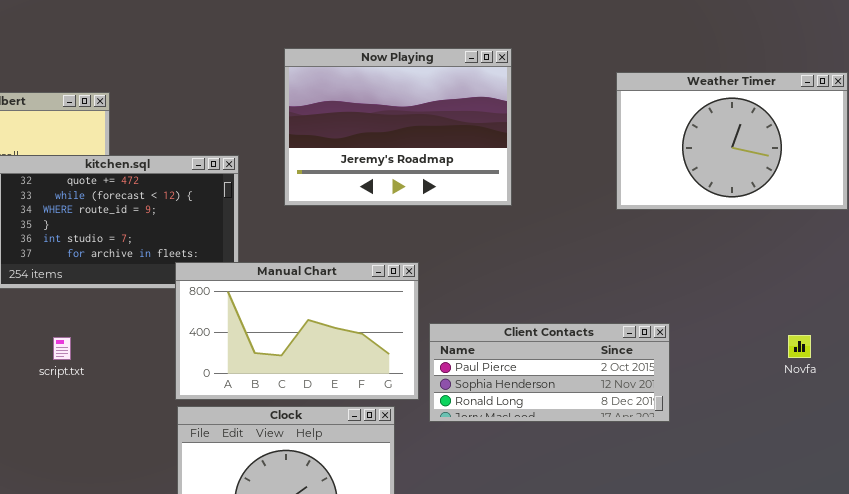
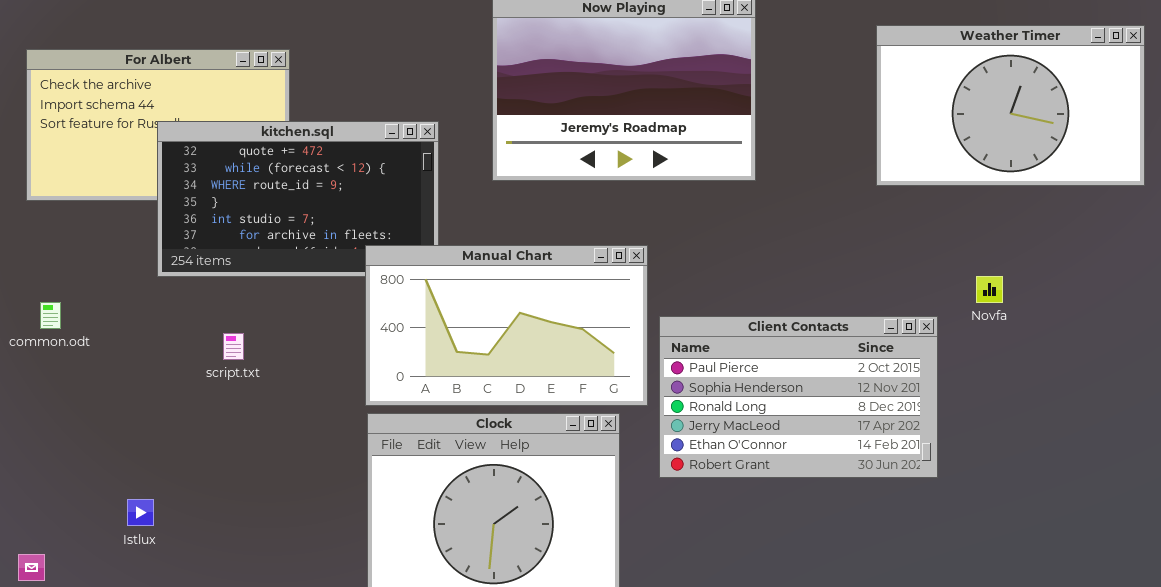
Client Contacts: [429,323,670,422] -> [659,316,938,478], resized
Novfa: [788,335,811,358] -> [976,276,1003,303], moved

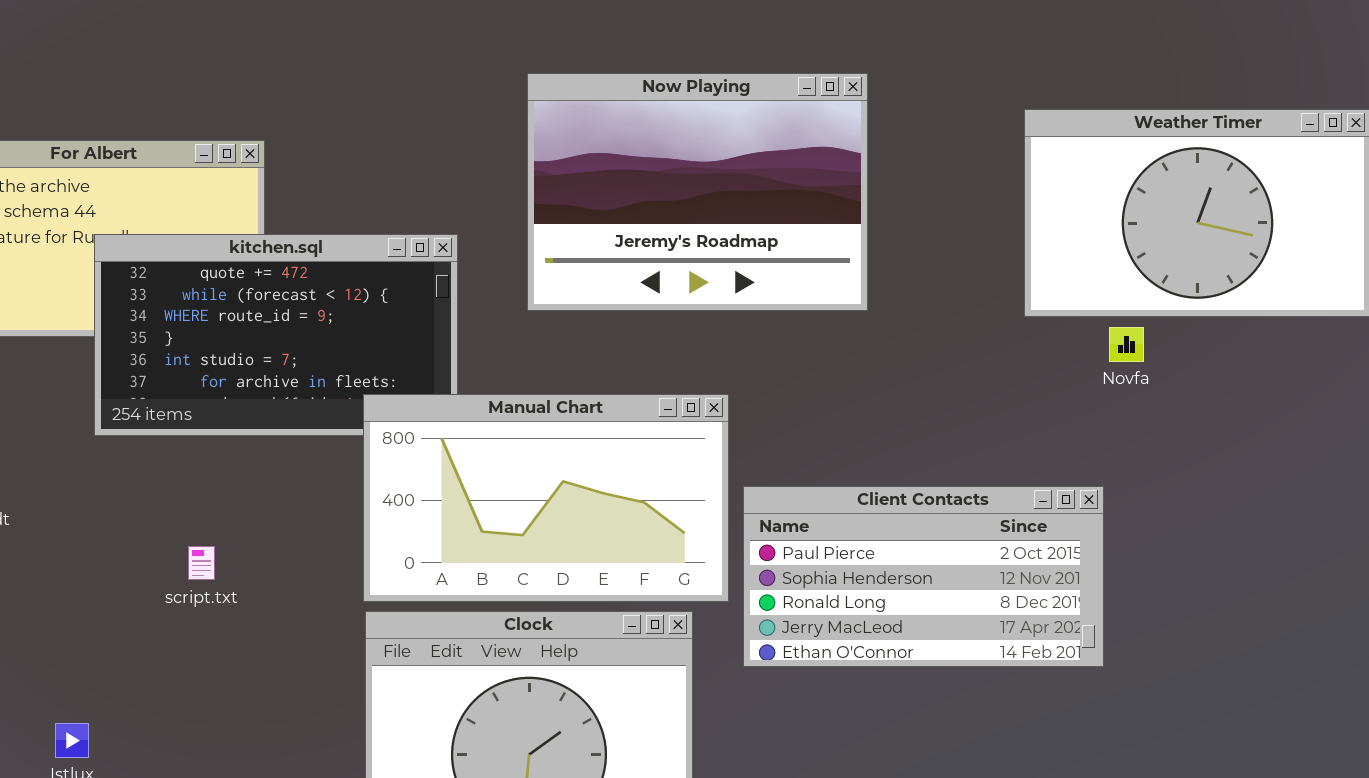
Novfa: [976,276,1003,303] -> [1109,327,1144,362], moved
Client Contacts: [659,316,938,478] -> [743,486,1104,667], resized
script.txt: [223,333,244,360] -> [188,546,215,580], moved

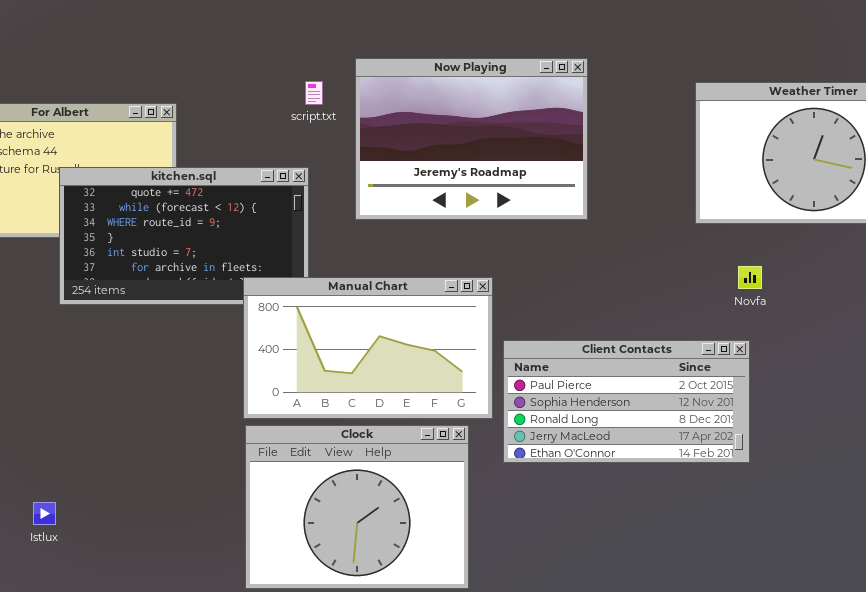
Novfa: [1109,327,1144,362] -> [738,266,762,289], moved
script.txt: [188,546,215,580] -> [305,81,323,105], moved

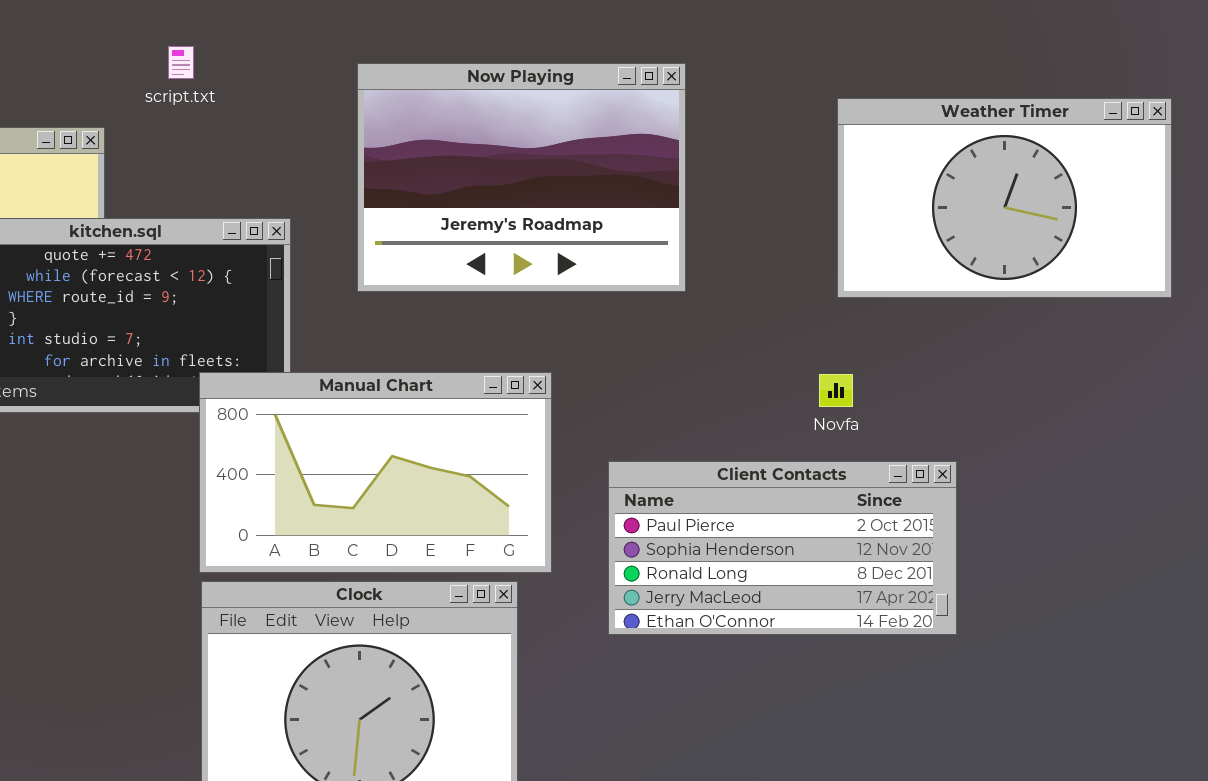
script.txt: [305,81,323,105] -> [168,46,194,79], moved
Novfa: [738,266,762,289] -> [819,374,853,407], moved
Client Contacts: [503,340,750,463] -> [608,461,957,635], moved

